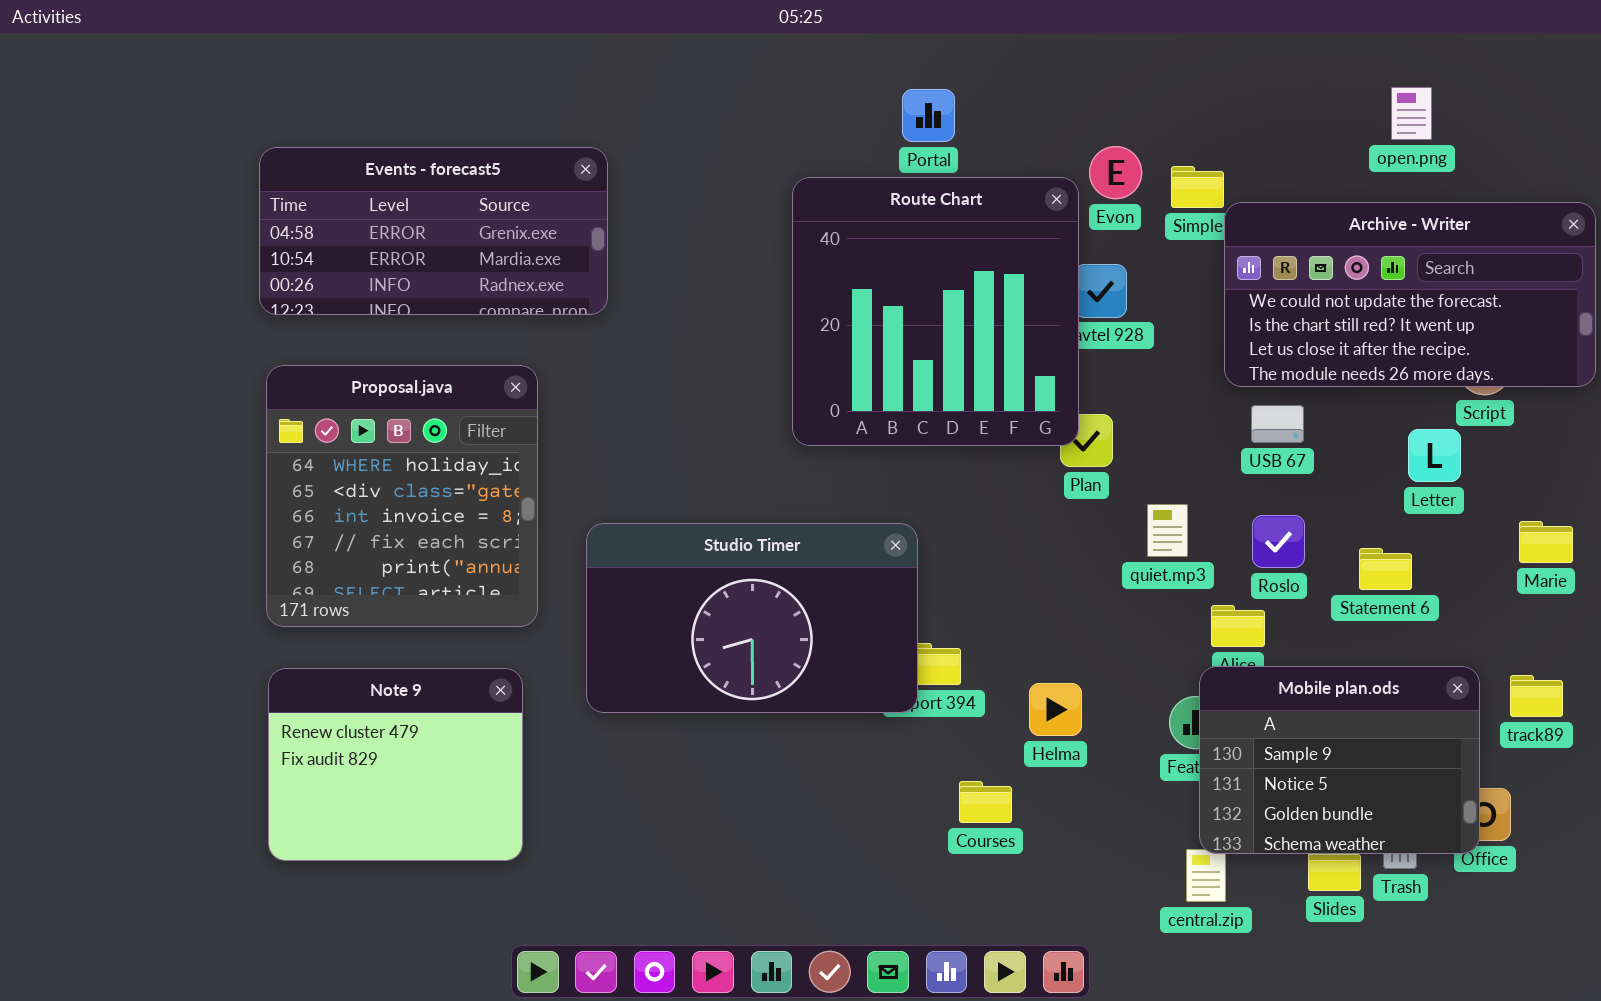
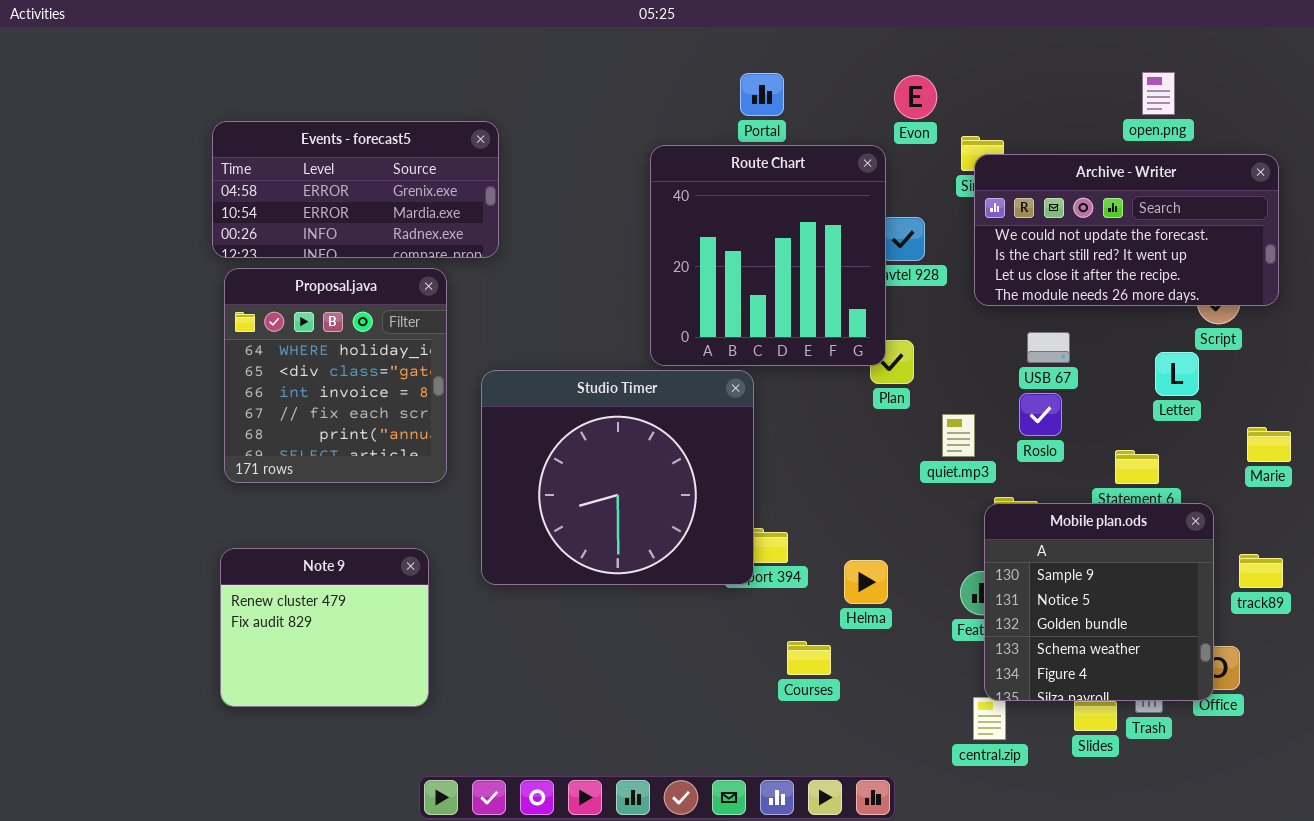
Evon: [1089,146,1142,199] -> [894,75,937,119], moved
Archive - Writer: [1224,202,1596,387] -> [974,154,1279,306], moved
Proposal.java: [266,365,538,627] -> [224,268,447,483], moved
Roslo: [1252,515,1305,568] -> [1019,393,1062,436], moved
Studio Timer: [586,523,918,713] -> [481,370,754,585], resized
Mobile plan.ods: [1199,666,1480,854] -> [984,503,1214,701], resized

